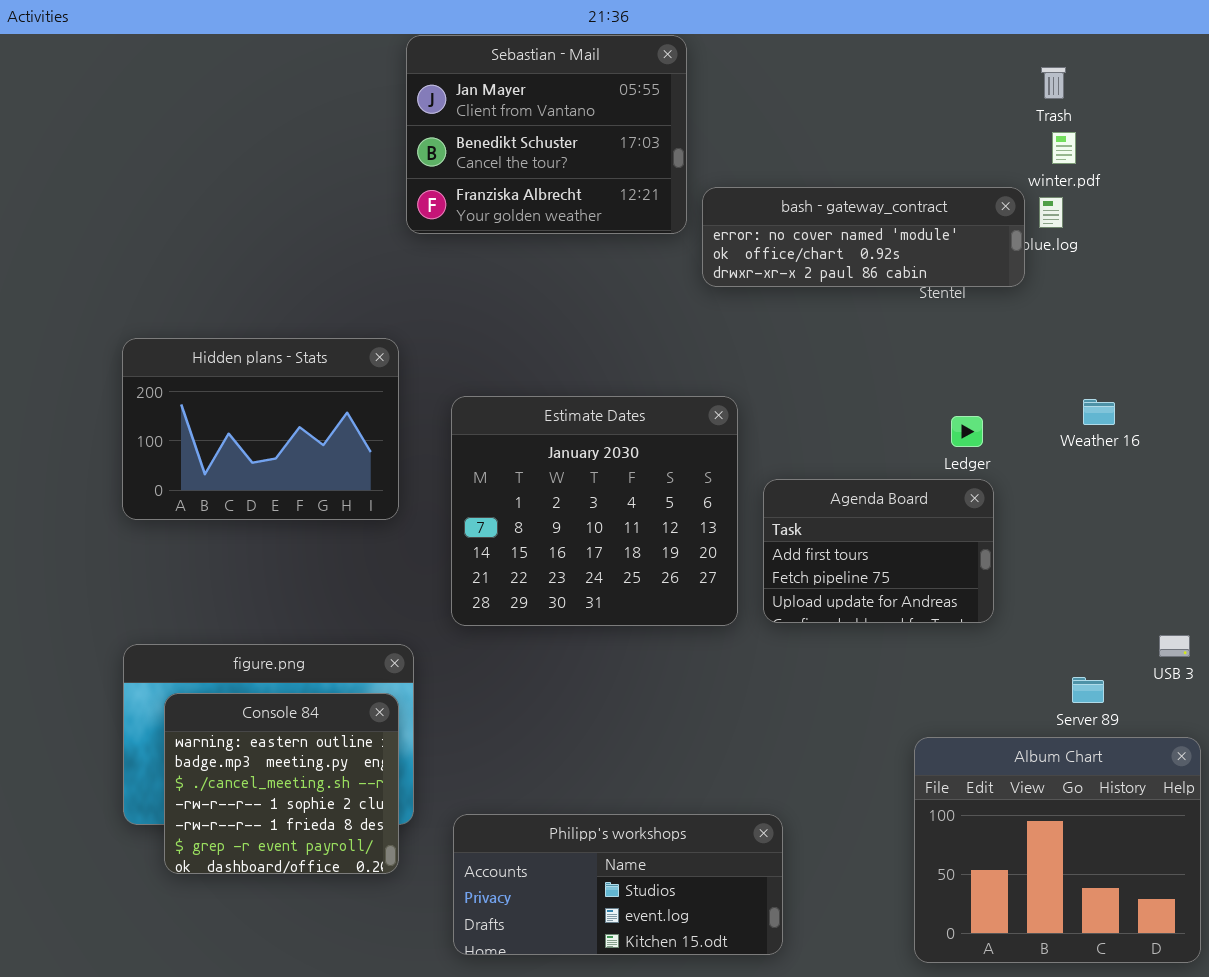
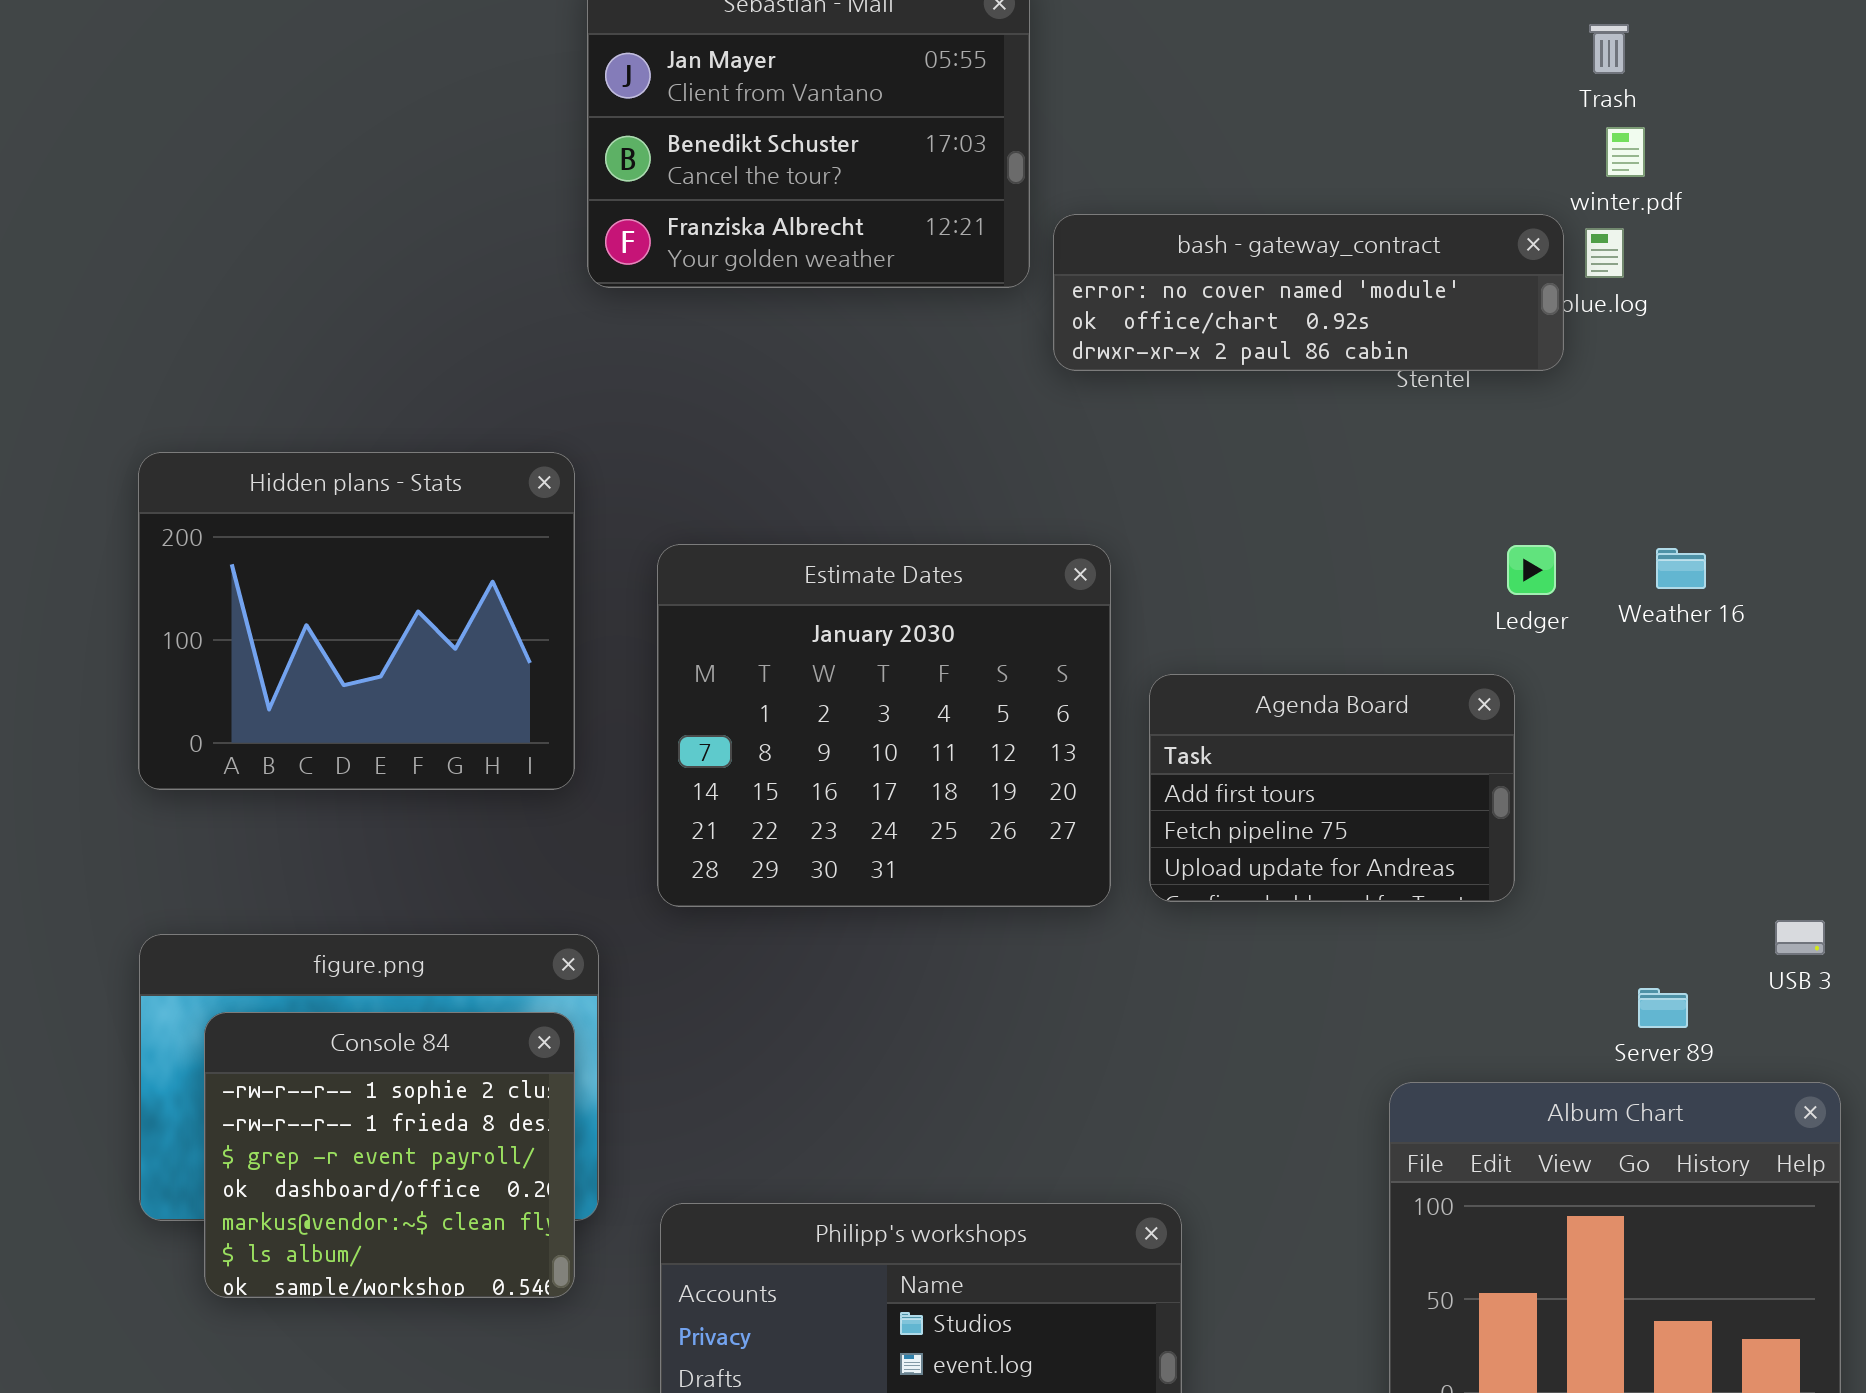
Hidden plans - Stats: [122,338,399,520] -> [138,452,575,790], resized
Ledger: [951,416,983,447] -> [1507,545,1556,595], moved
Console 84: [164,693,399,874] -> [204,1012,575,1298], scrolled down 3 rows

